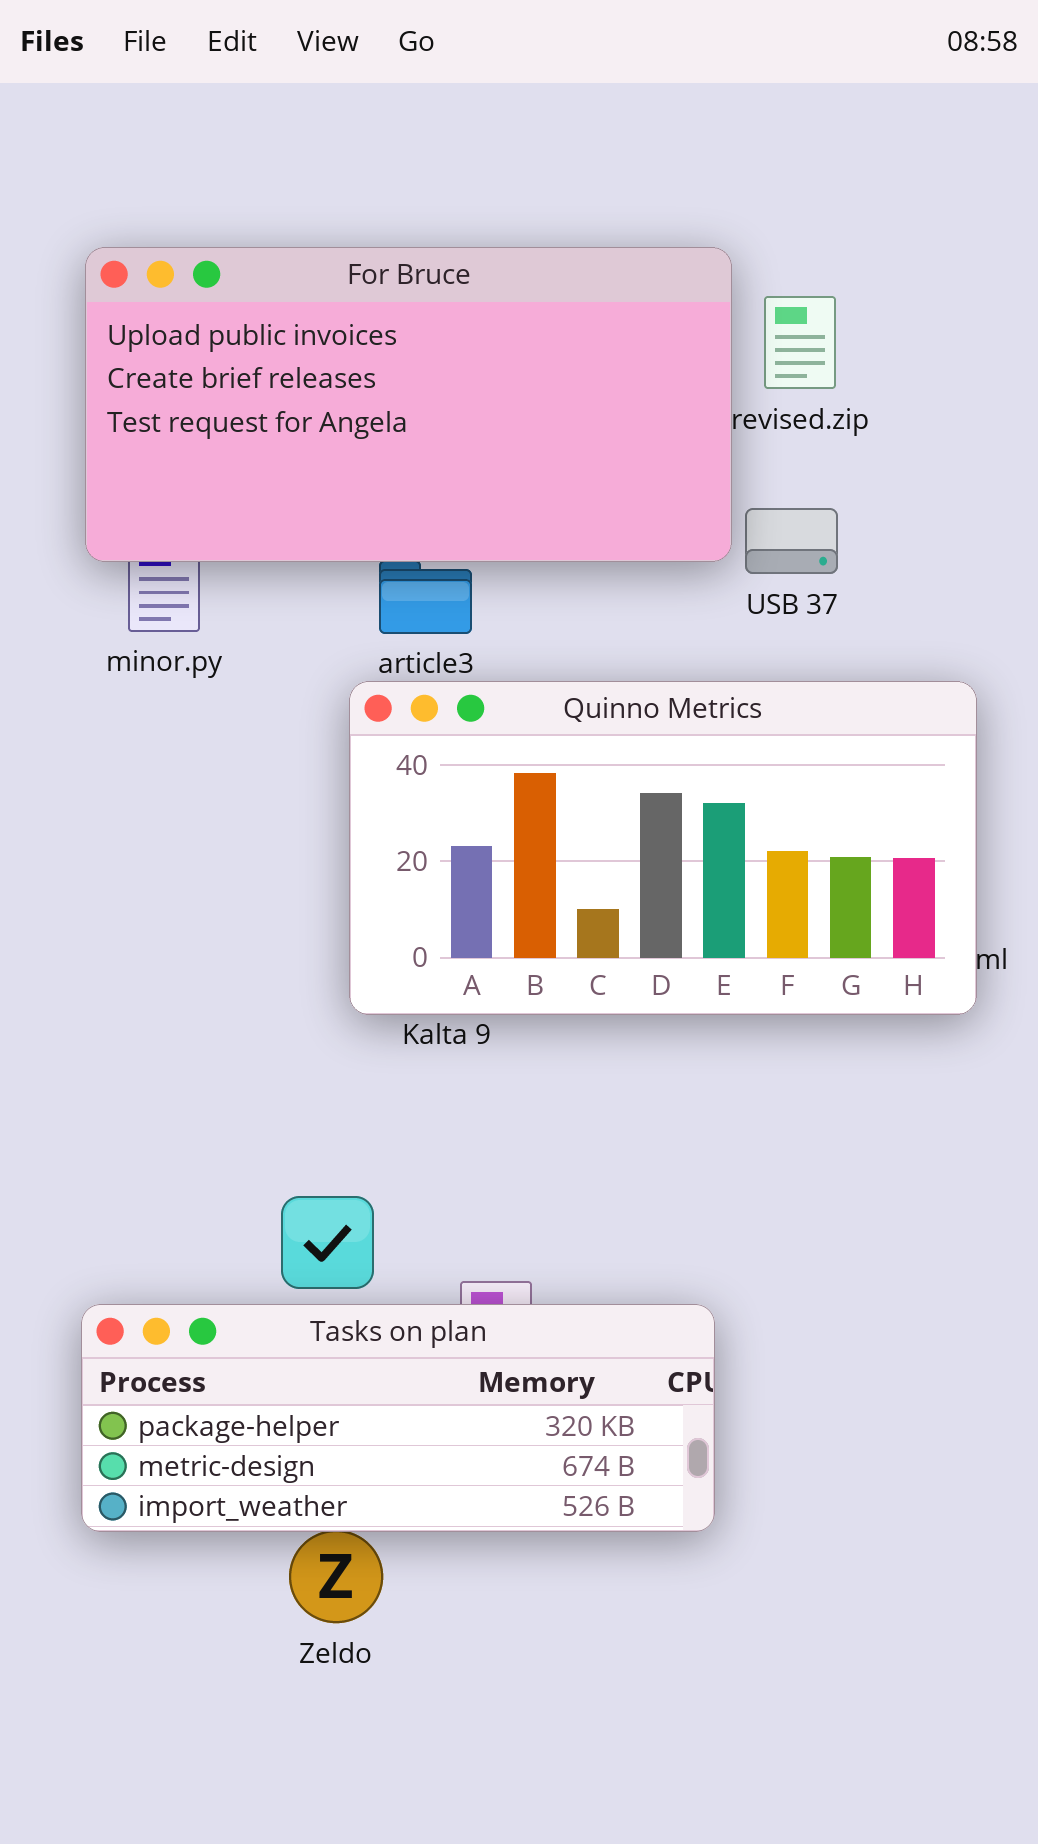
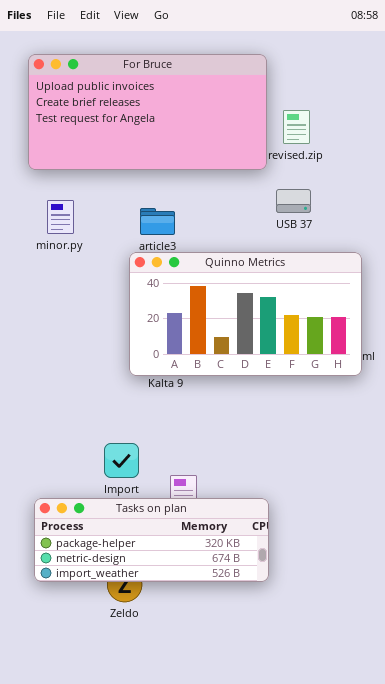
For Bruce: [85,247,732,562] -> [28,54,267,170], moved
Tasks on plan: [81,1304,715,1532] -> [34,498,269,582], moved

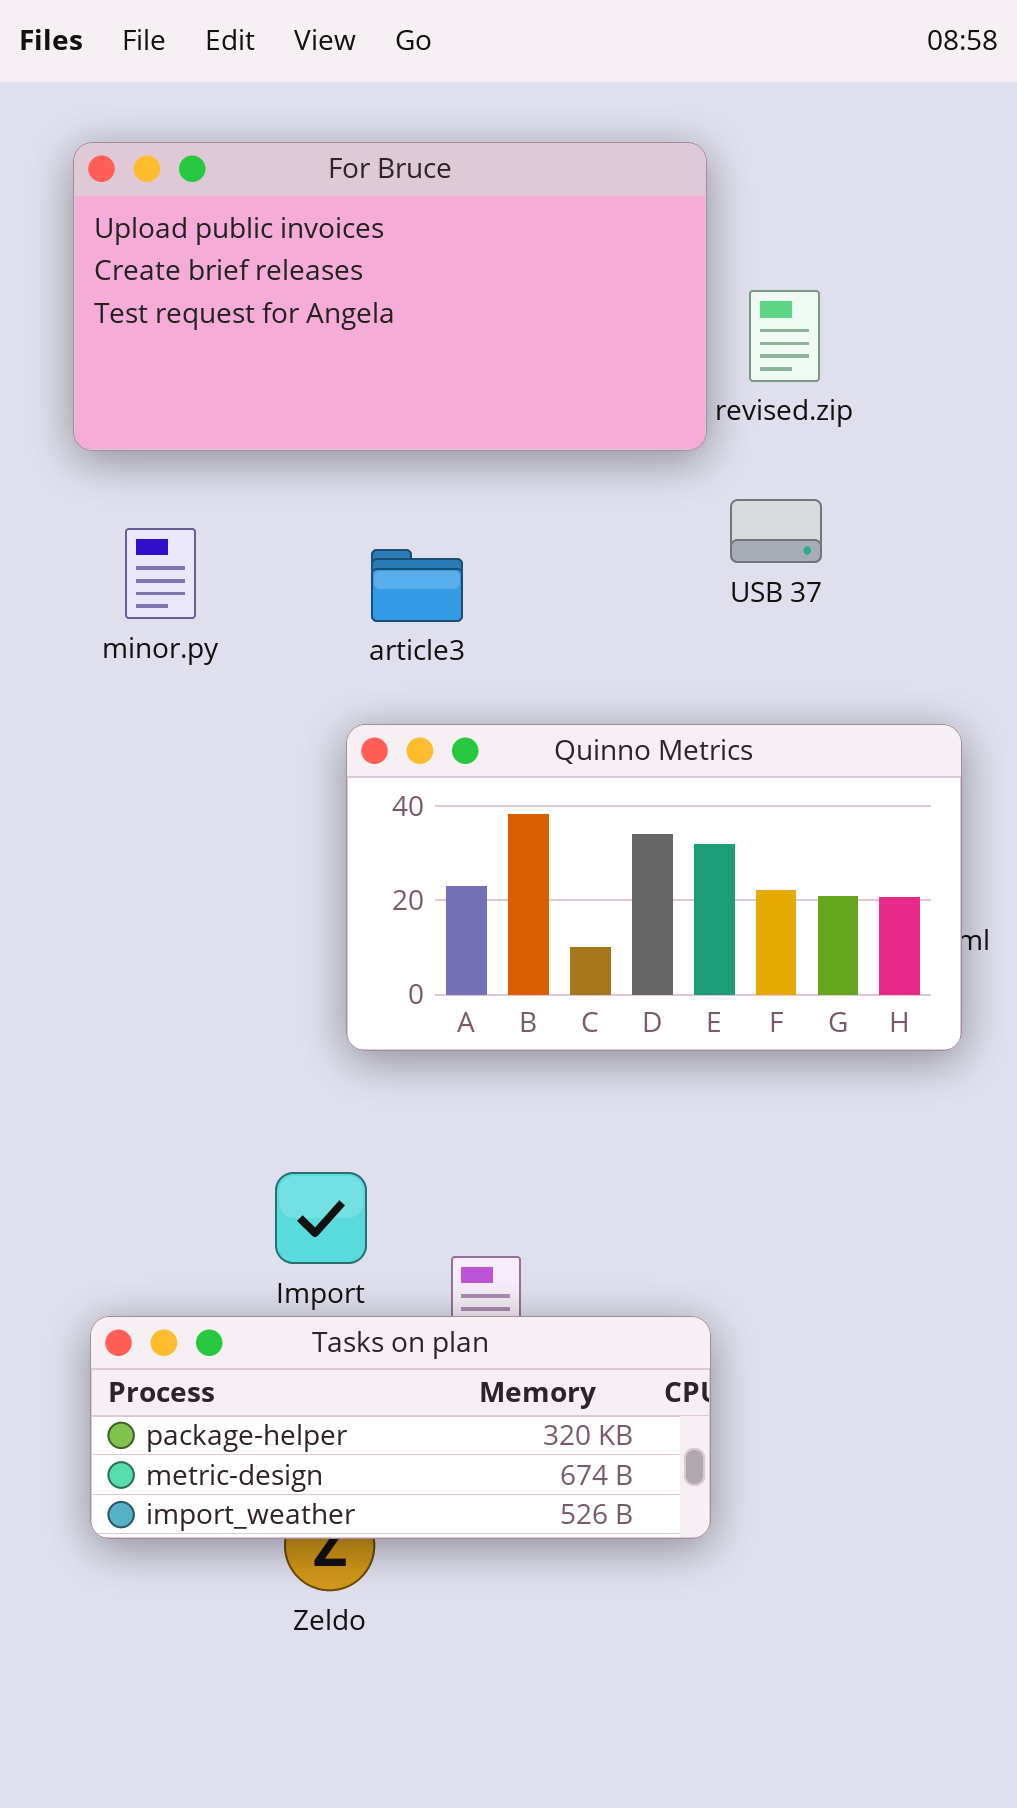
Quinno Metrics: [129,252,362,376] -> [346,724,962,1051], moved

